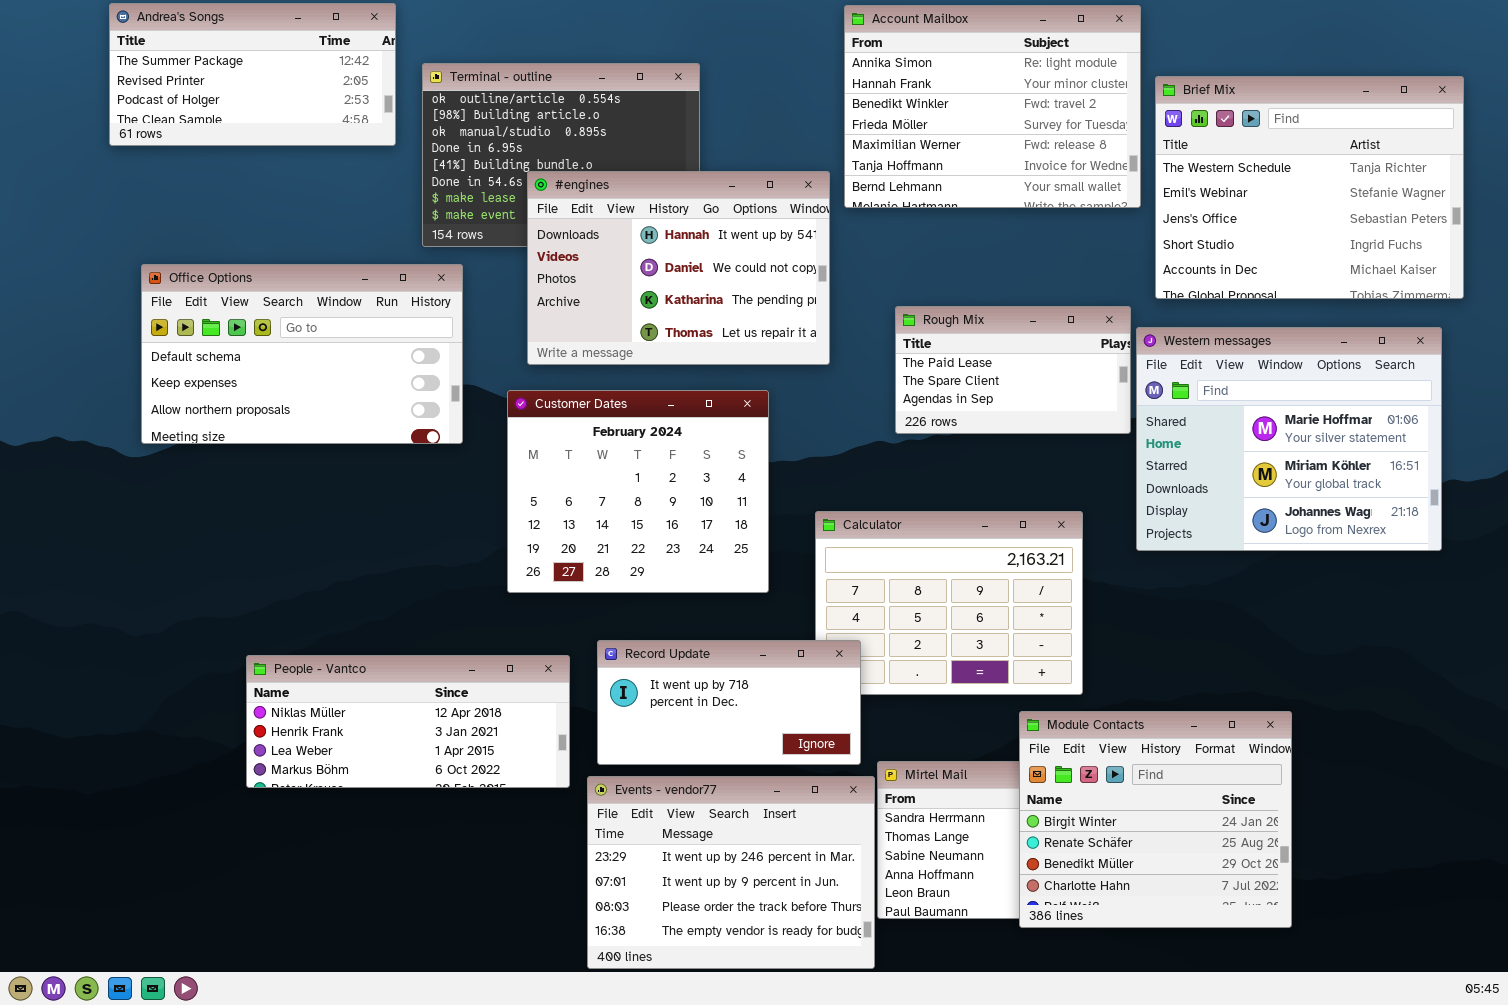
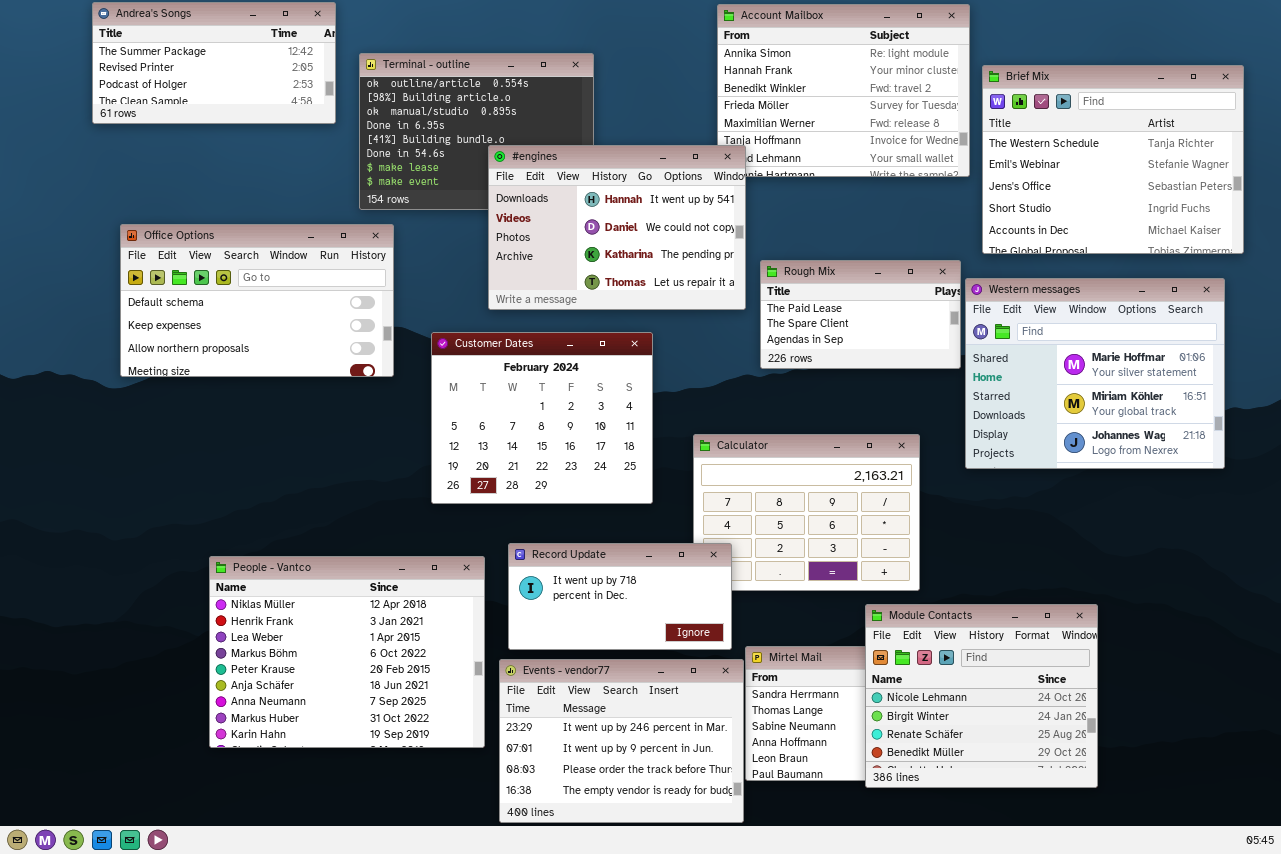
#engines: [527,171,830,365] -> [488,145,746,310], moved
People - Vantco: [246,655,570,788] -> [209,556,485,748], resized
Module Contacts: [1019,711,1292,928] -> [865,604,1098,788], scrolled up 1 row

